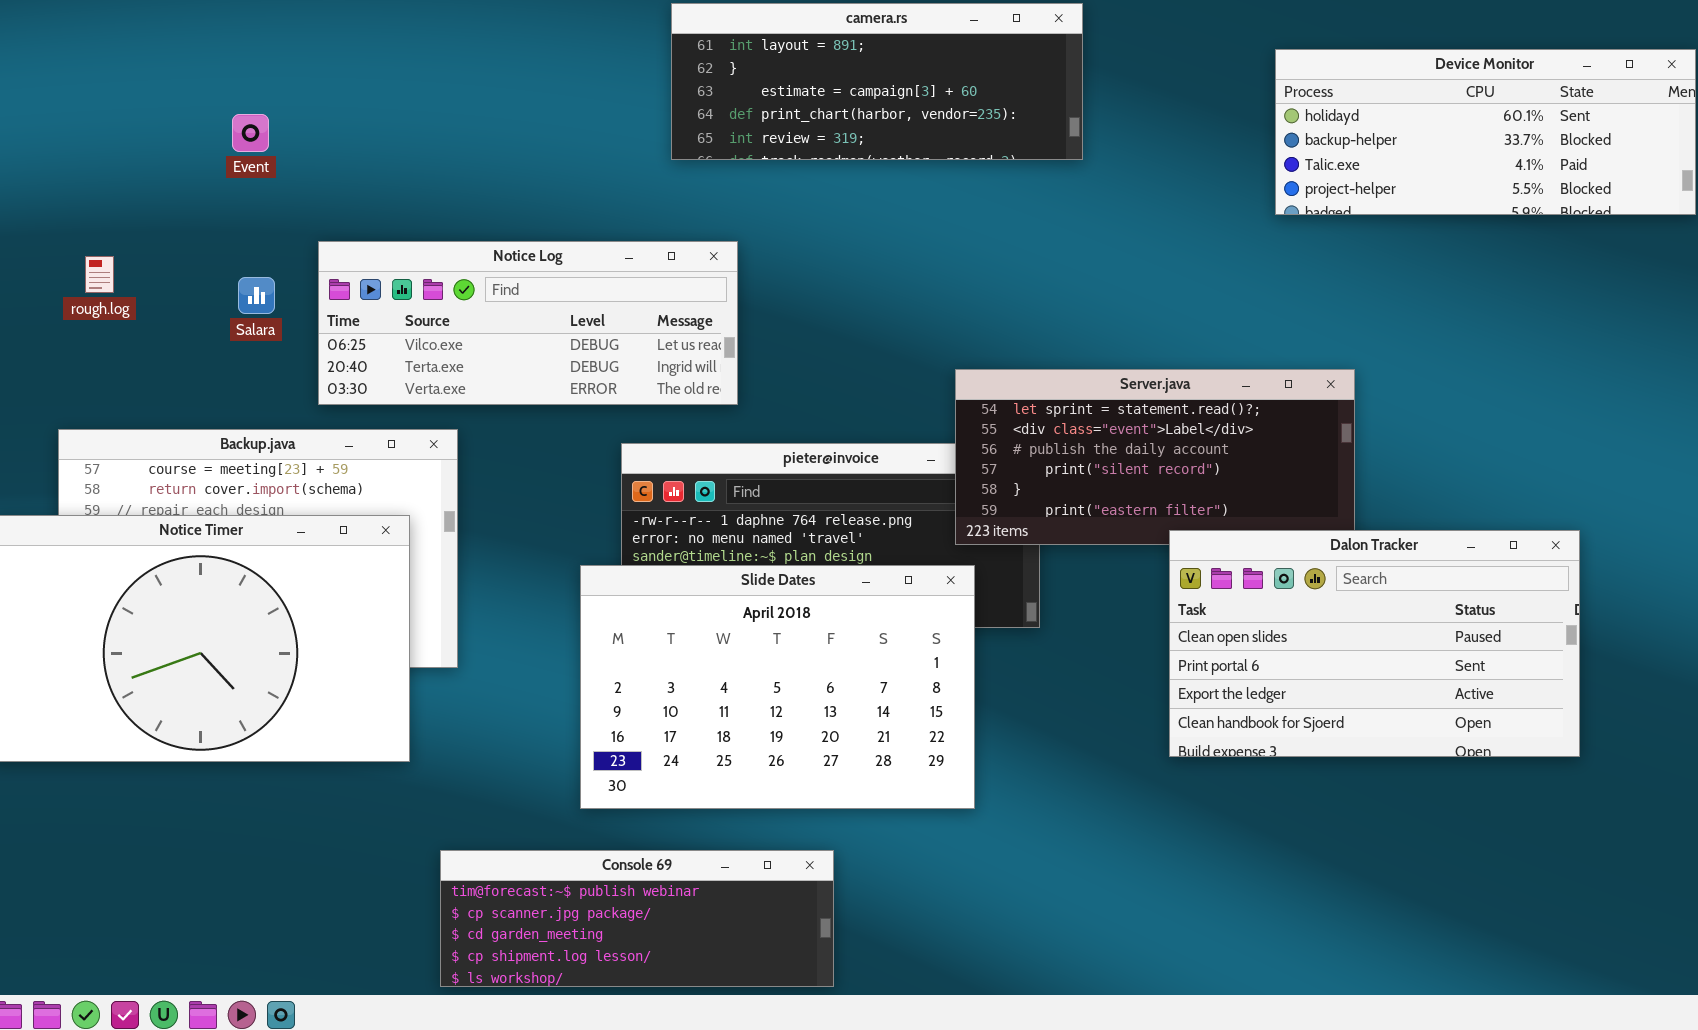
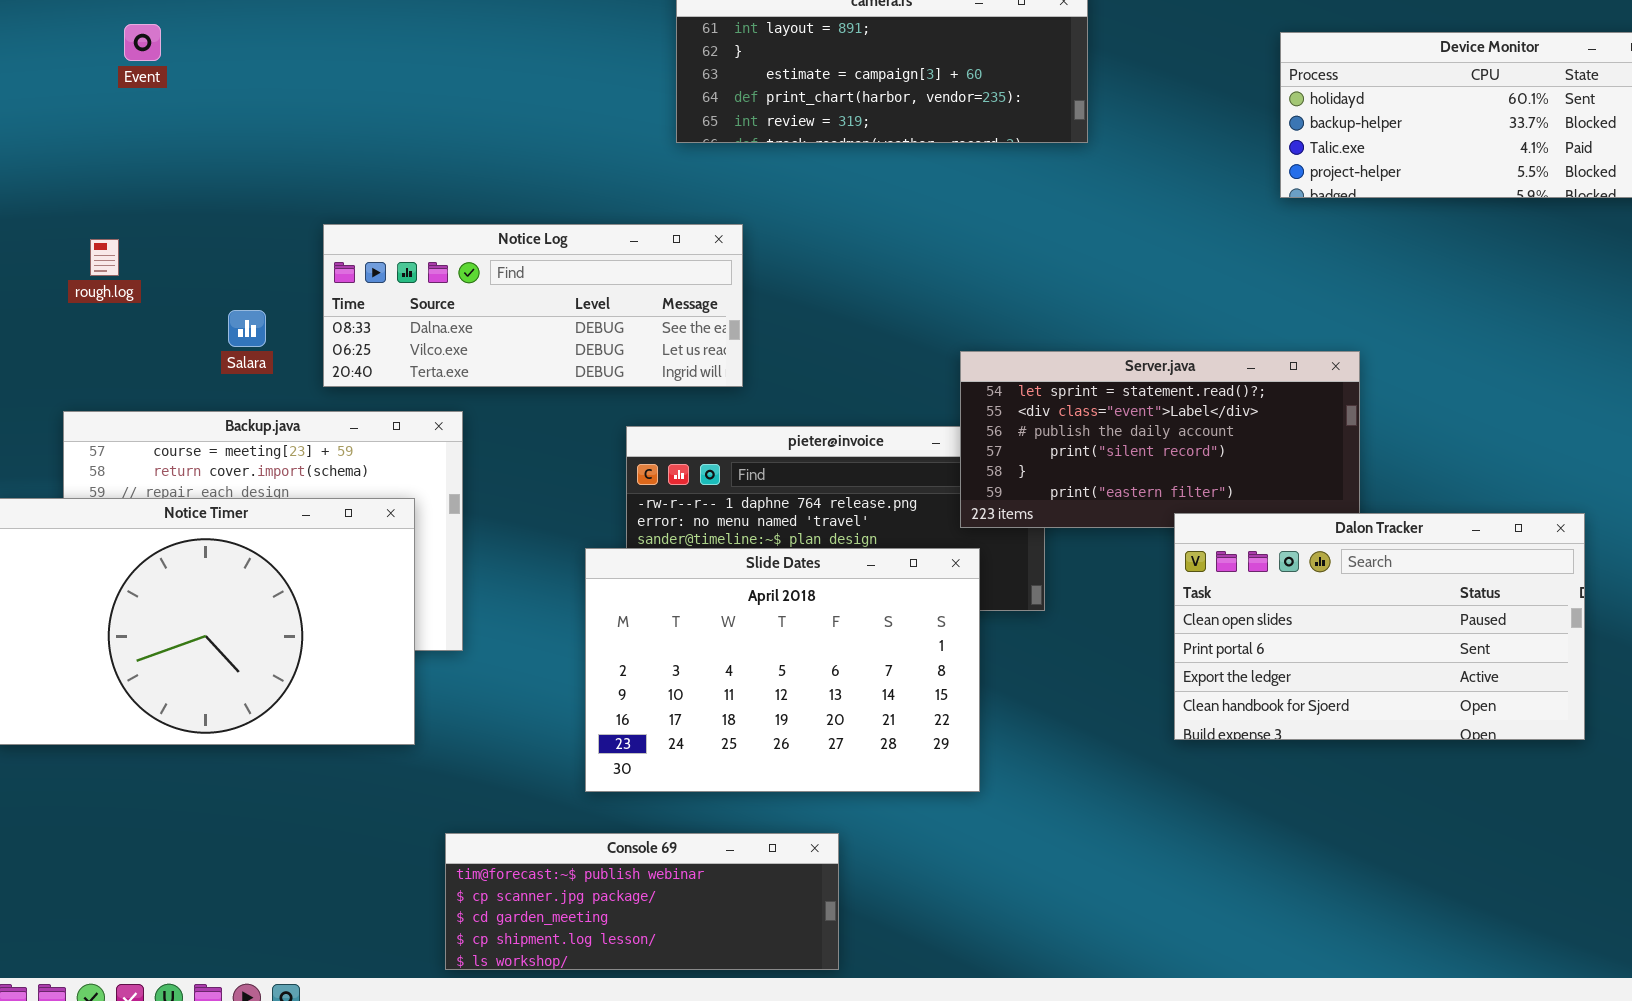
Event: [232,114,269,152] -> [124,24,161,61], moved
Notice Log: [318,241,738,405] -> [323,224,743,387], scrolled up 1 row
Salara: [238,277,275,314] -> [228,310,266,347], moved

